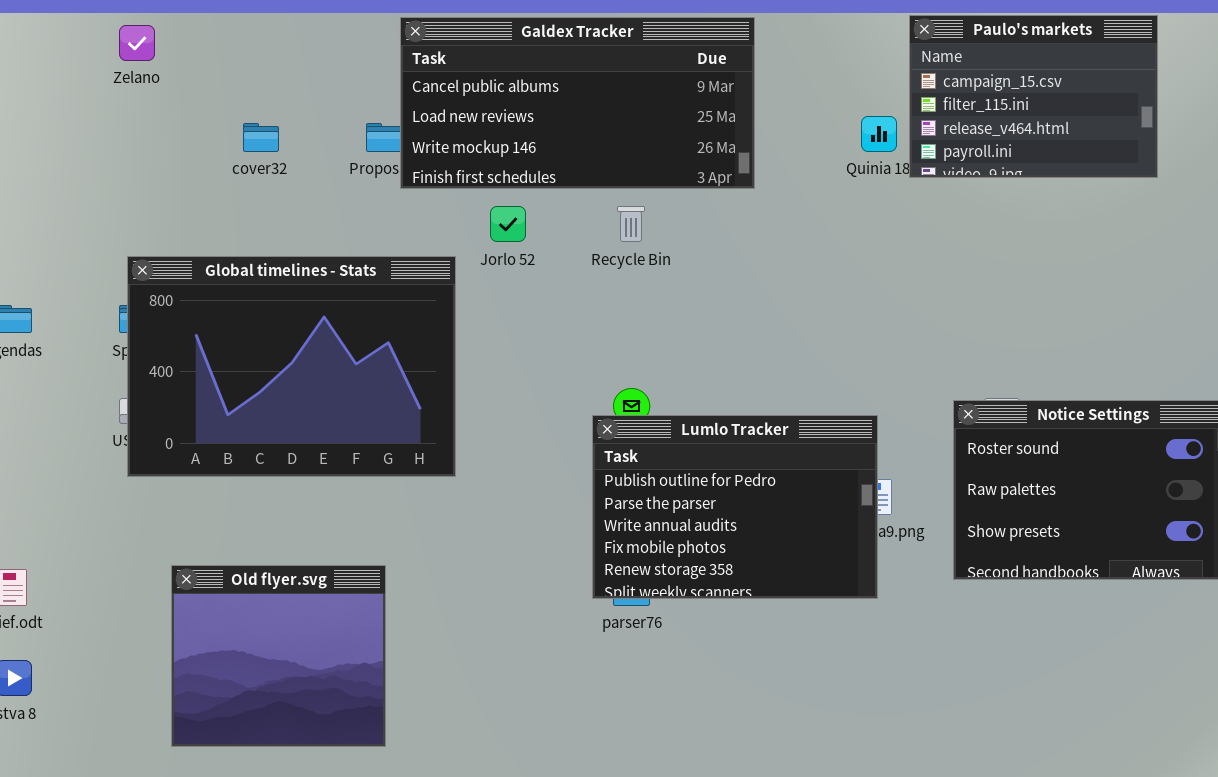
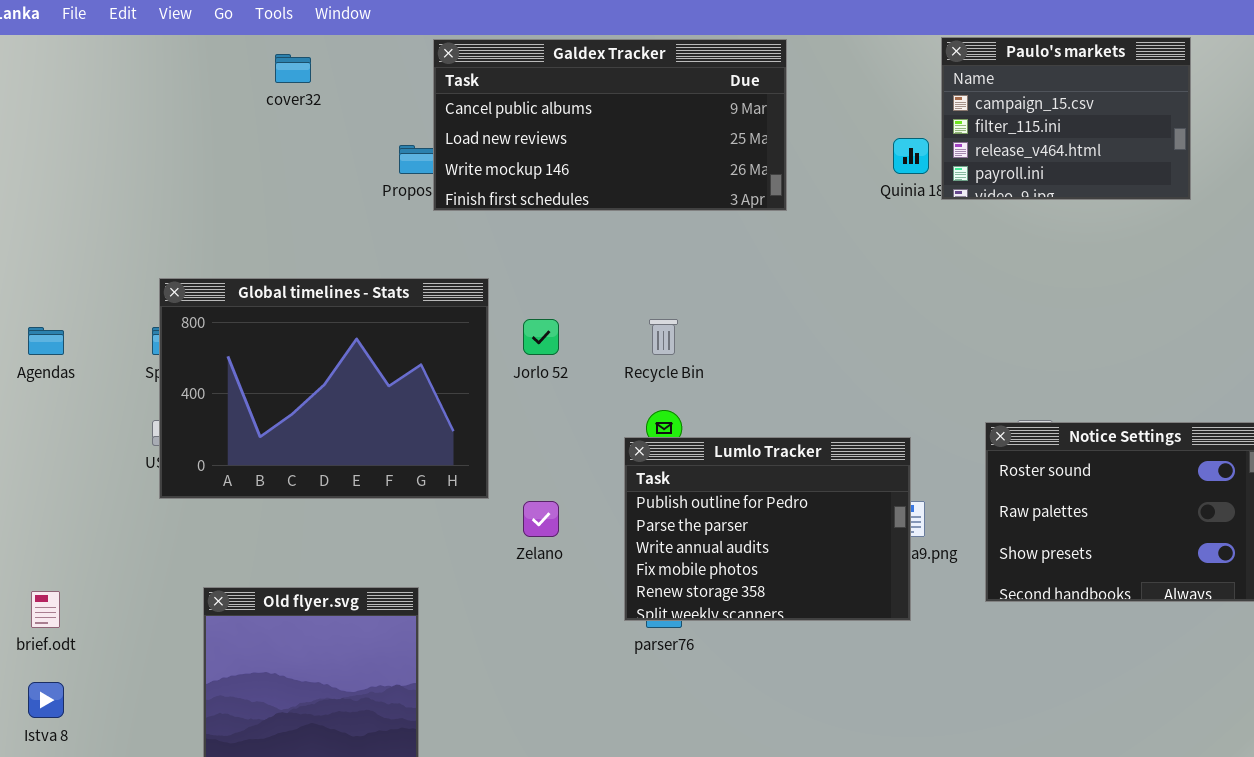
Zelano: [119,25,155,61] -> [523,501,559,537], moved
cover32: [243,123,279,152] -> [275,54,311,83], moved
Jorlo 52: [490,206,526,242] -> [523,319,559,355], moved
Recycle Bin: [617,206,645,242] -> [649,319,678,355], moved

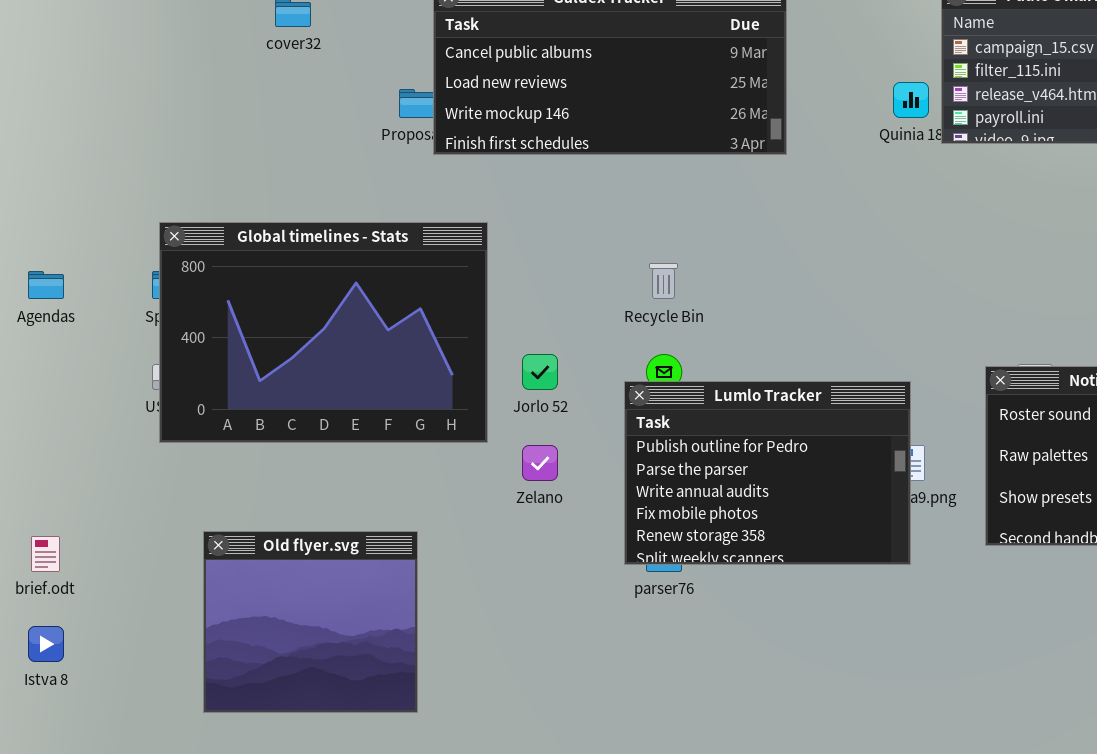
Jorlo 52: [523,319,559,355] -> [522,354,558,390], moved

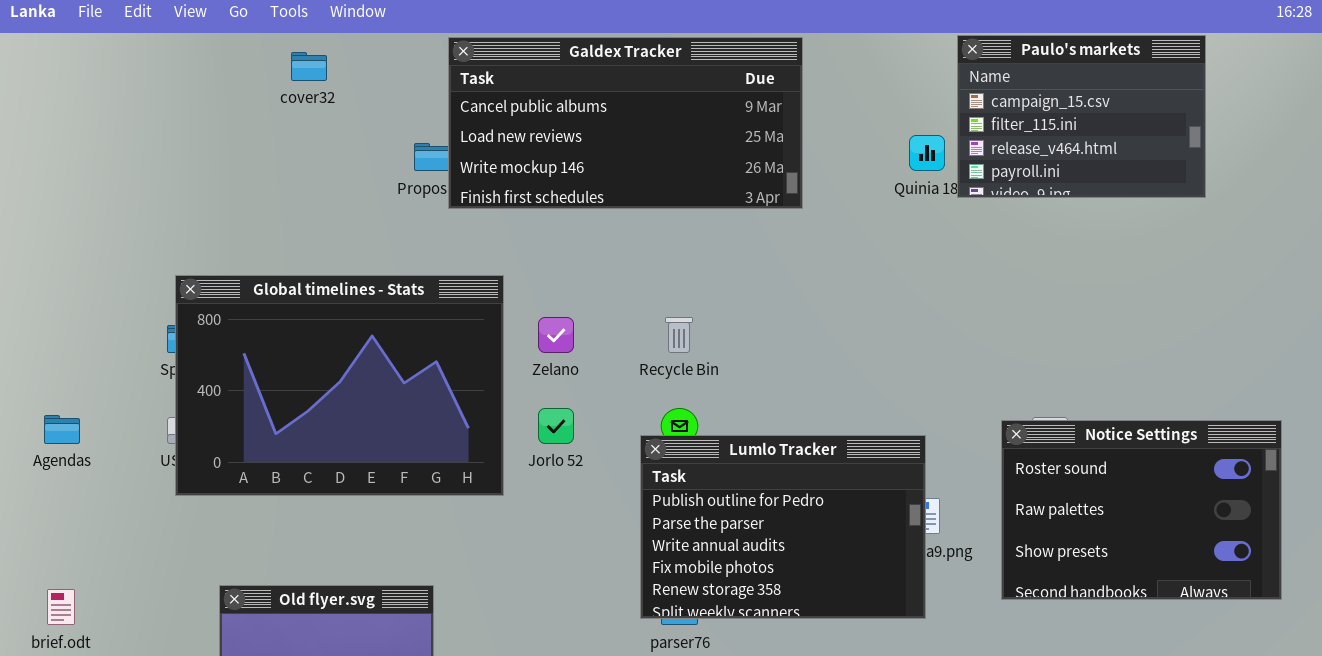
Agendas: [28,271,64,299] -> [44,415,80,444], moved
Zelano: [522,445,558,481] -> [538,317,574,353], moved

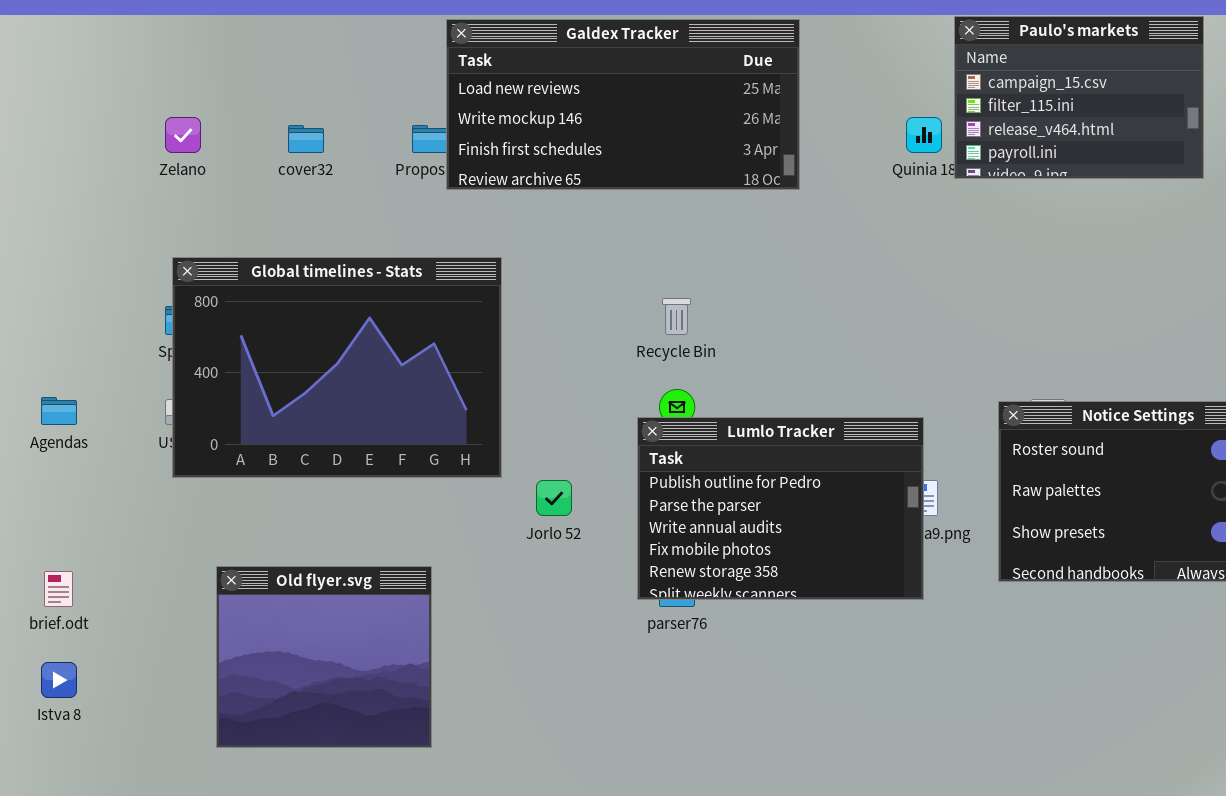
Galdex Tracker: [448,37,803,209] -> [446,19,800,190], scrolled down 1 row
cover32: [291,52,327,81] -> [288,125,324,153], moved
Zelano: [538,317,574,353] -> [165,117,201,153], moved
Jorlo 52: [538,408,574,444] -> [536,480,572,516], moved

